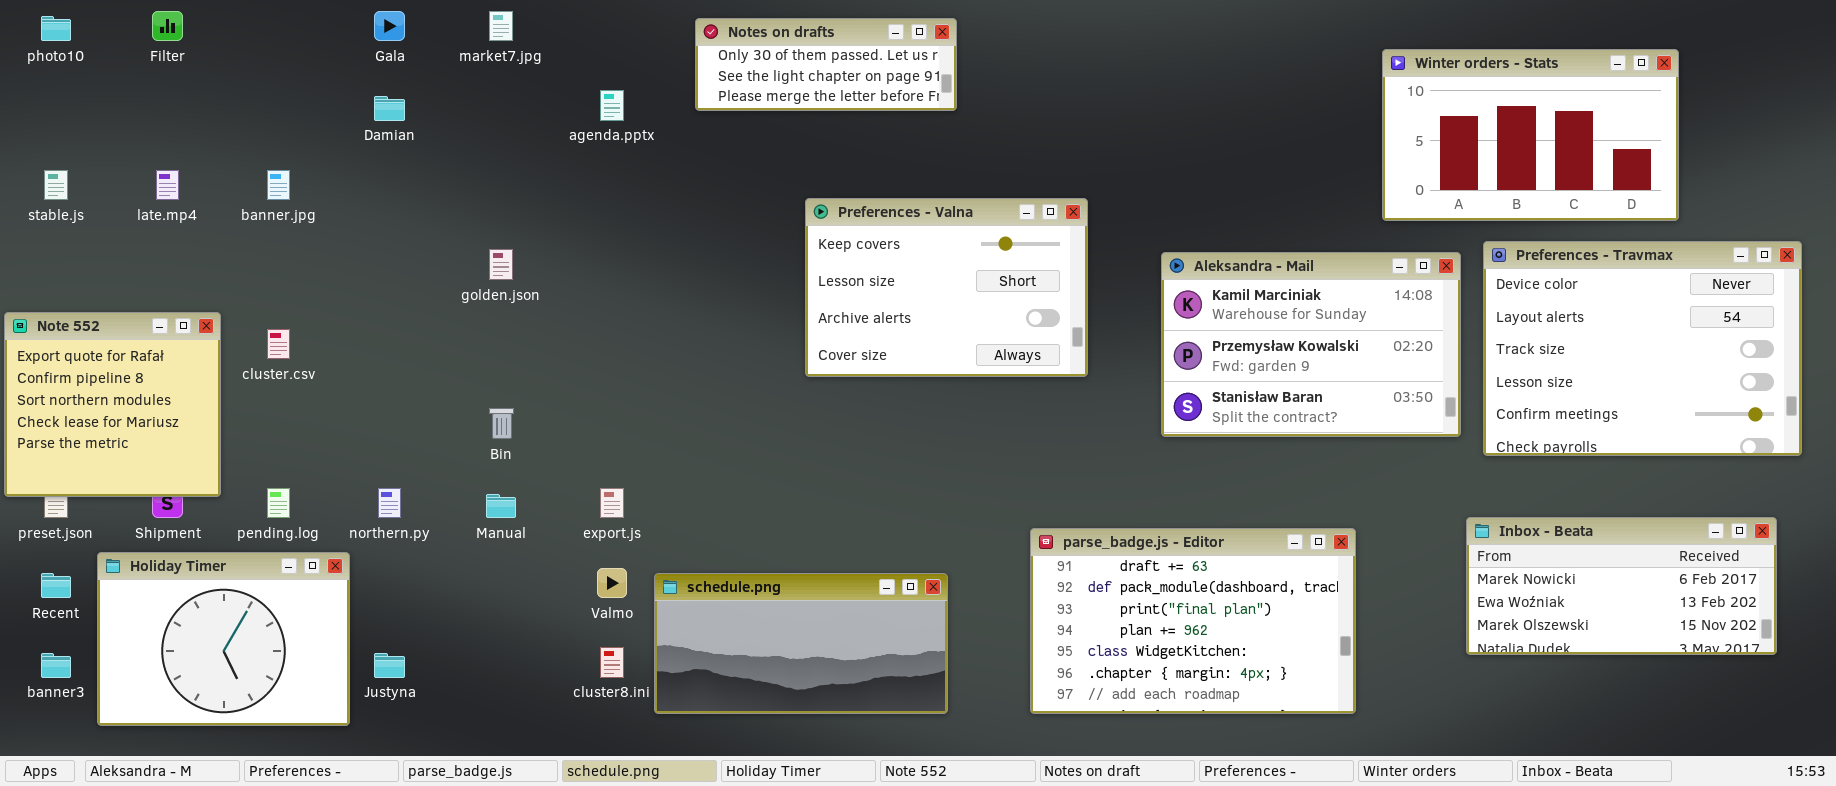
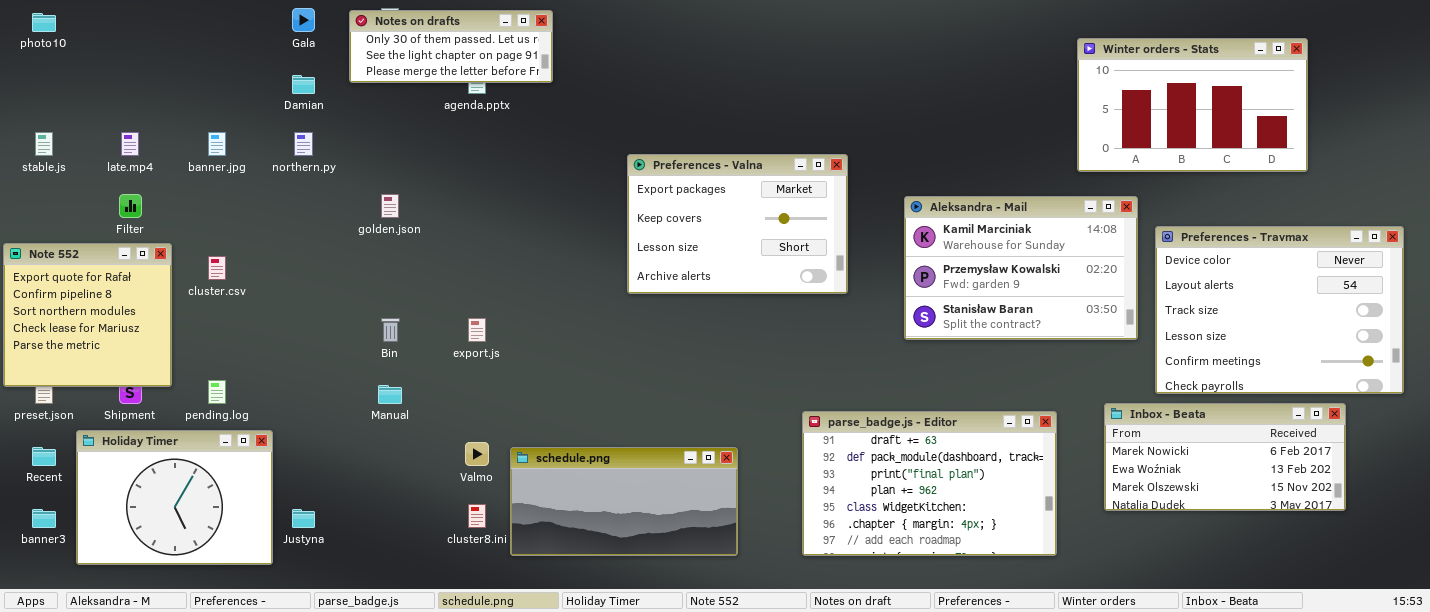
Filter: [152,11,183,41] -> [119,194,142,218], moved
Notes on drafts: [695,18,957,111] -> [349,10,553,83], moved
Preferences - Valna: [805,198,1088,377] -> [627,154,848,294], scrolled up 1 row
Preferences - Travmax: [1483,241,1802,456] -> [1155,226,1404,394], moved
northern.py: [378,488,401,518] -> [294,132,313,156], moved
export.js: [600,488,624,518] -> [468,318,486,342], moved
Inbox - Beata: [1466,517,1777,655] -> [1104,403,1346,511], moved

